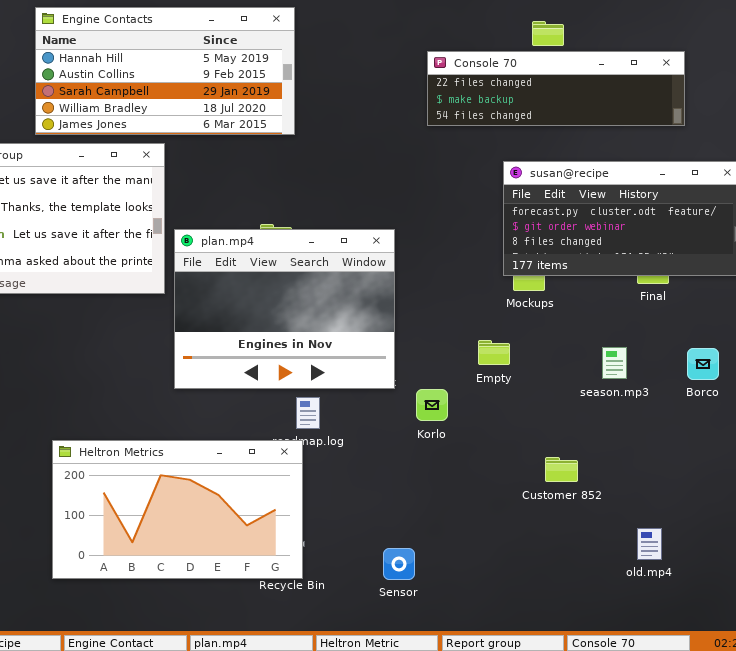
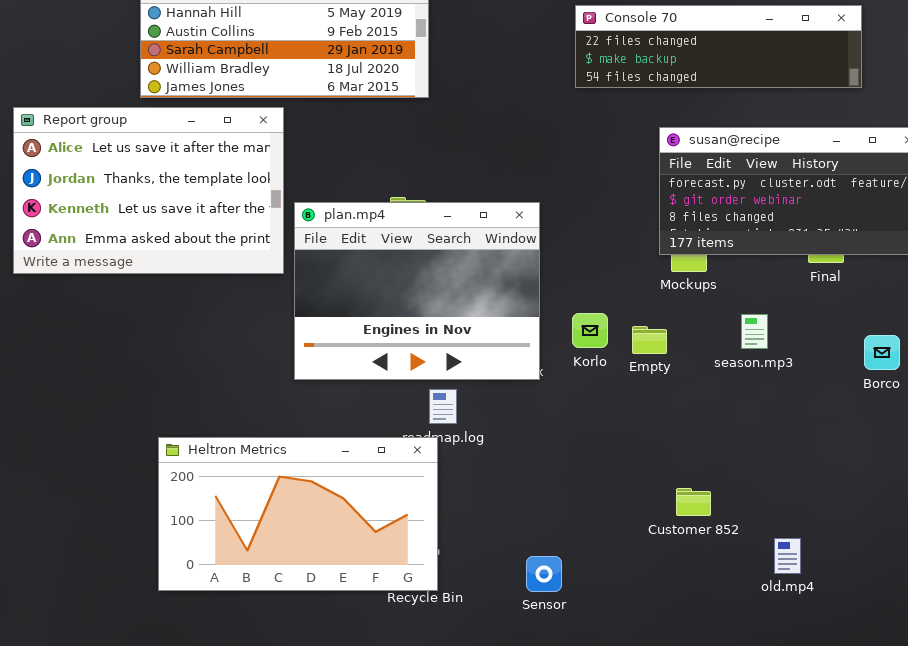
season.mp3: [602,347,627,379] -> [741,314,768,349], moved
Korlo: [416,389,448,421] -> [572,313,608,348], moved
Customer 852: [545,457,578,482] -> [676,488,711,516], moved
old.mp4: [637,528,662,560] -> [774,538,801,574], moved

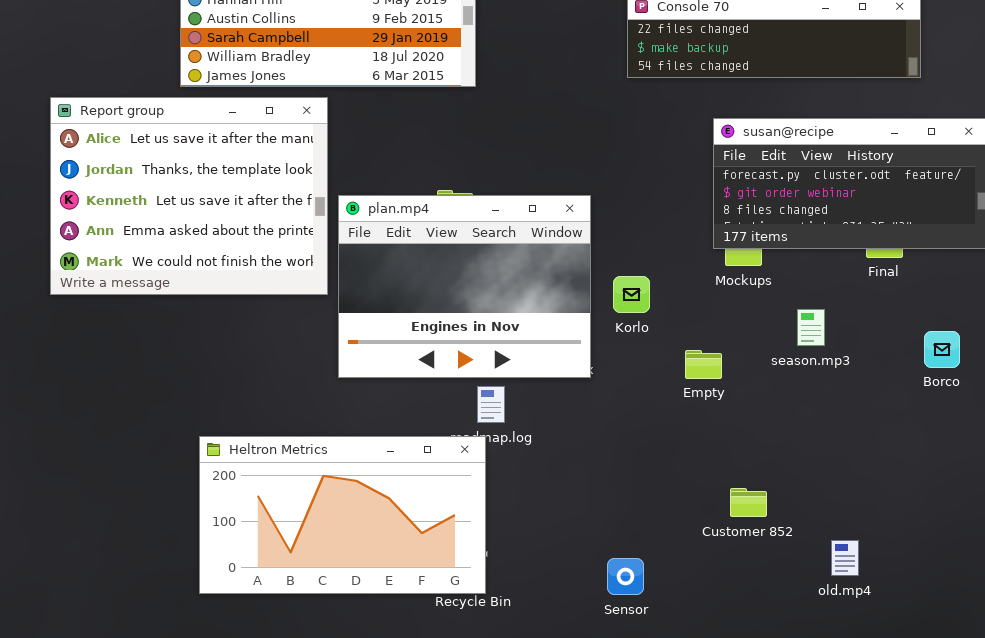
Report group: [13,107,284,274] -> [50,97,328,295], resized
Korlo: [572,313,608,348] -> [613,276,650,313], moved
Empty: [632,326,667,354] -> [685,350,722,379], moved
Sensor: [526,556,562,592] -> [607,558,644,595], moved

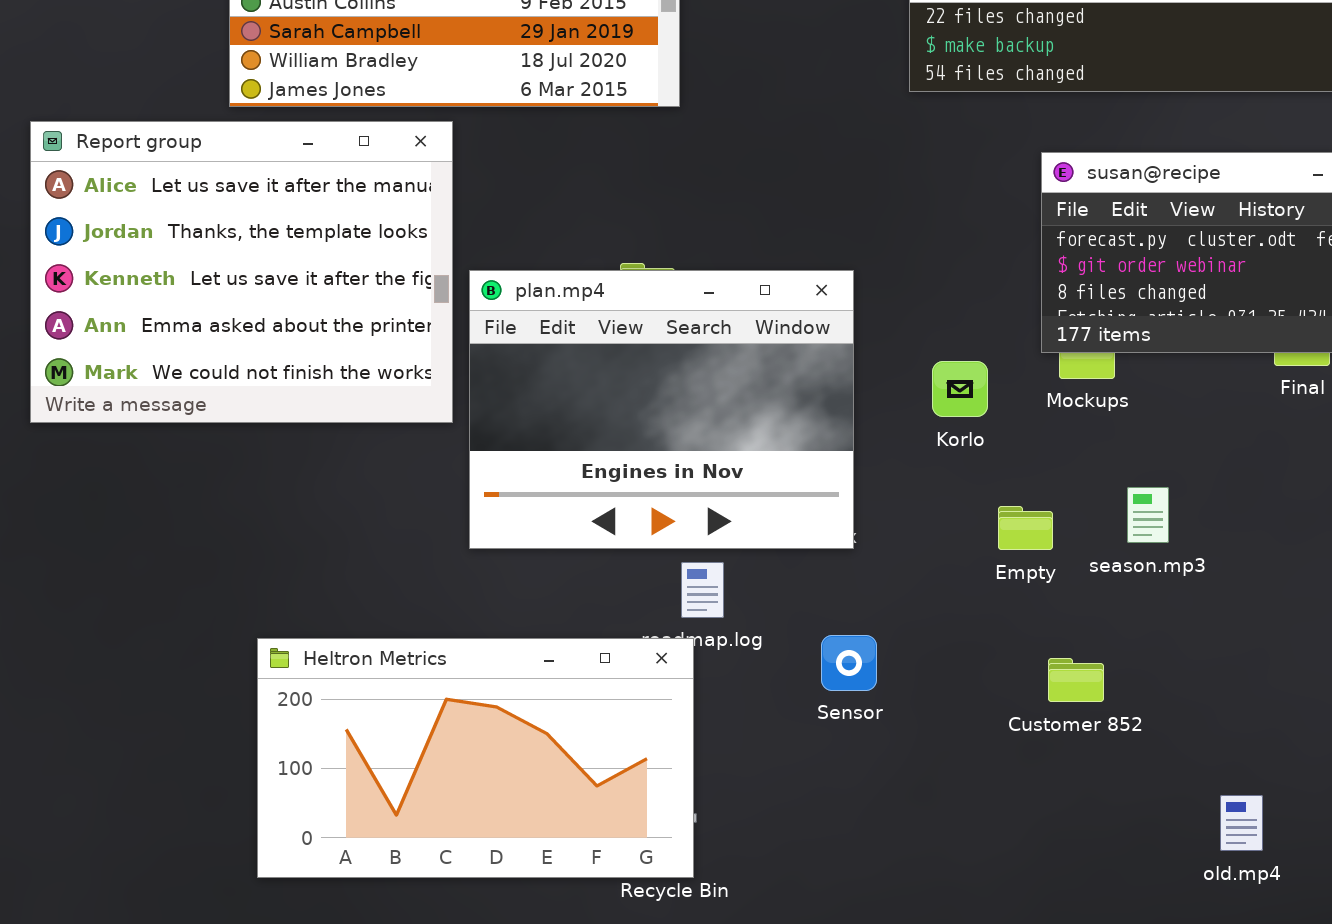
Korlo: [613,276,650,313] -> [932,361,988,417], moved
season.mp3: [797,309,825,346] -> [1127,487,1169,543], moved
Customer 852: [730,488,767,517] -> [1048,658,1104,702], moved
Sensor: [607,558,644,595] -> [821,635,877,691], moved

